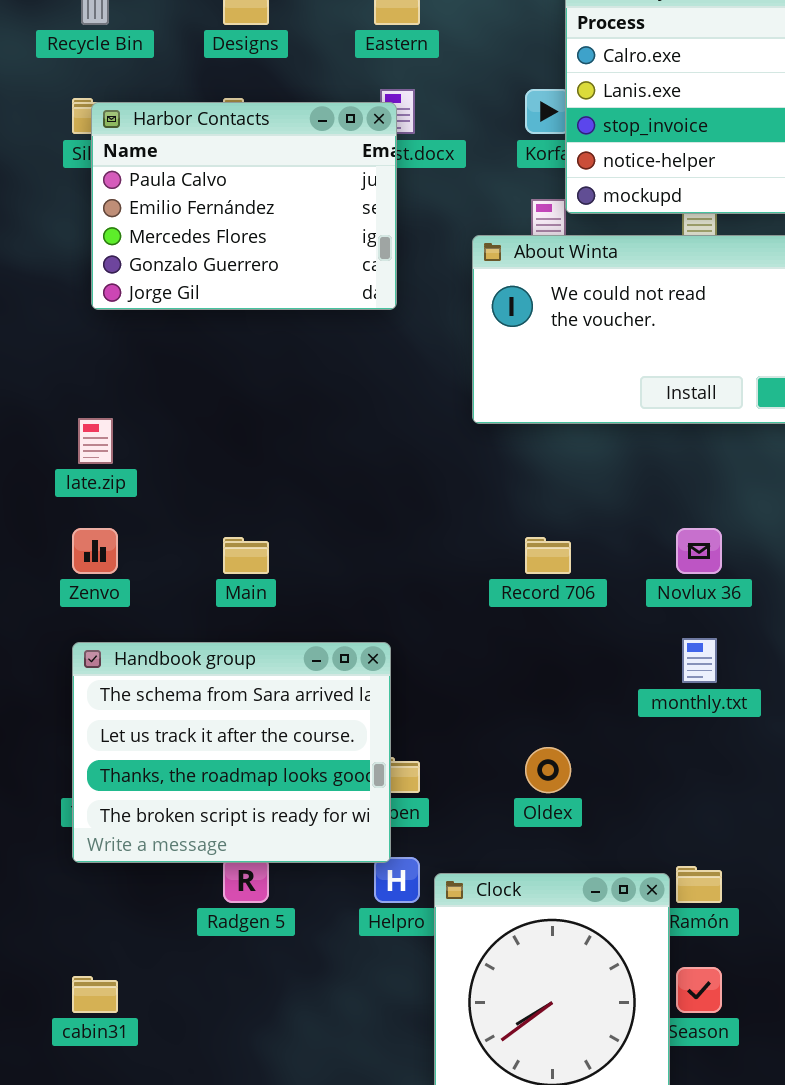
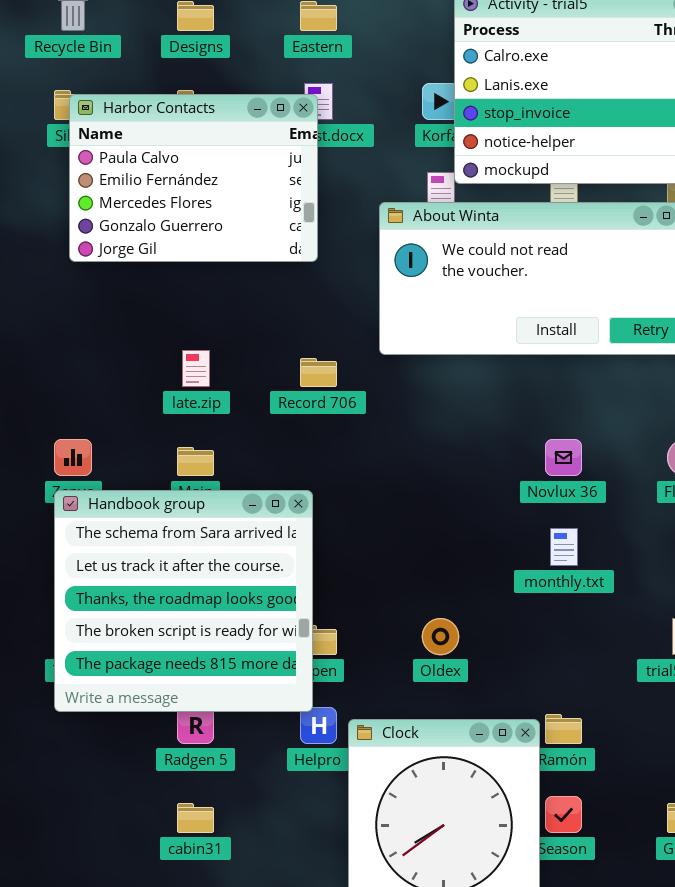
late.zip: [78,418,113,464] -> [182,350,210,387], moved
Record 706: [525,537,571,574] -> [300,358,337,387], moved
Handbook group: [72,642,391,863] -> [54,490,313,712], resized
cabin31: [72,976,118,1013] -> [177,803,214,833], moved

